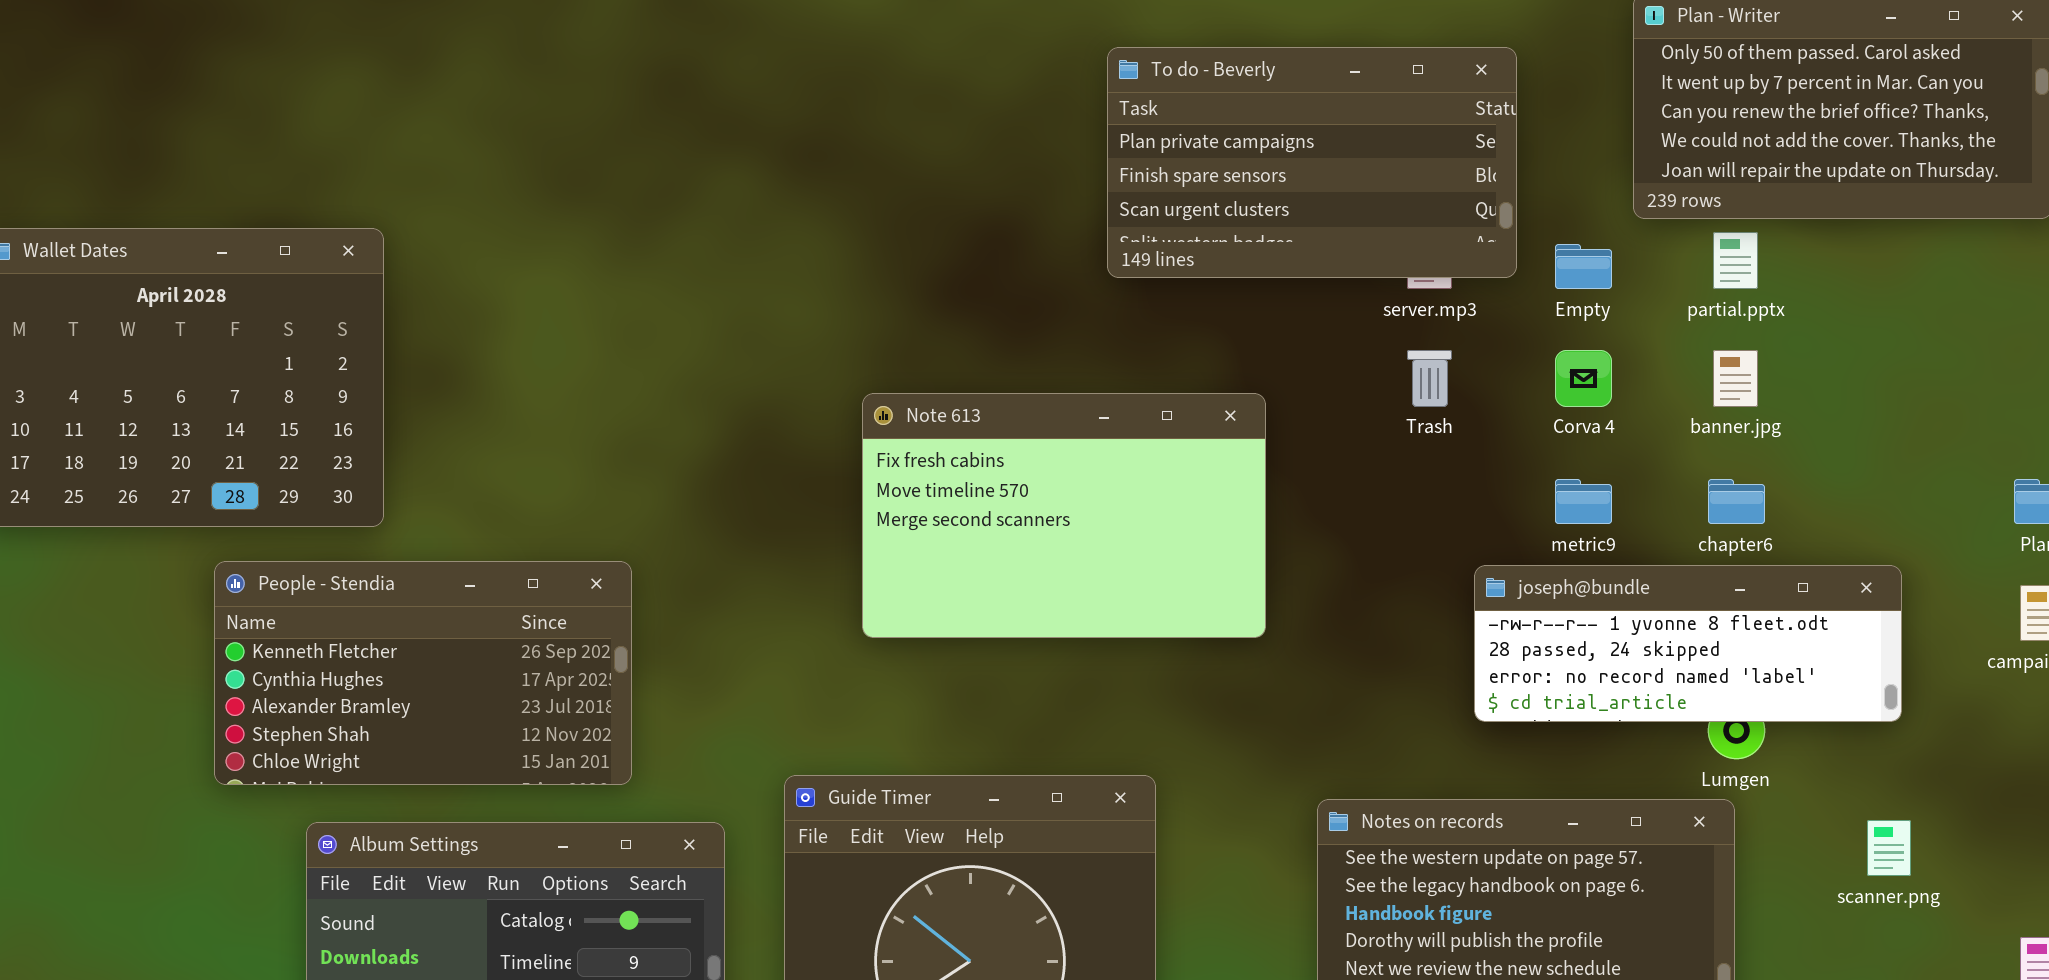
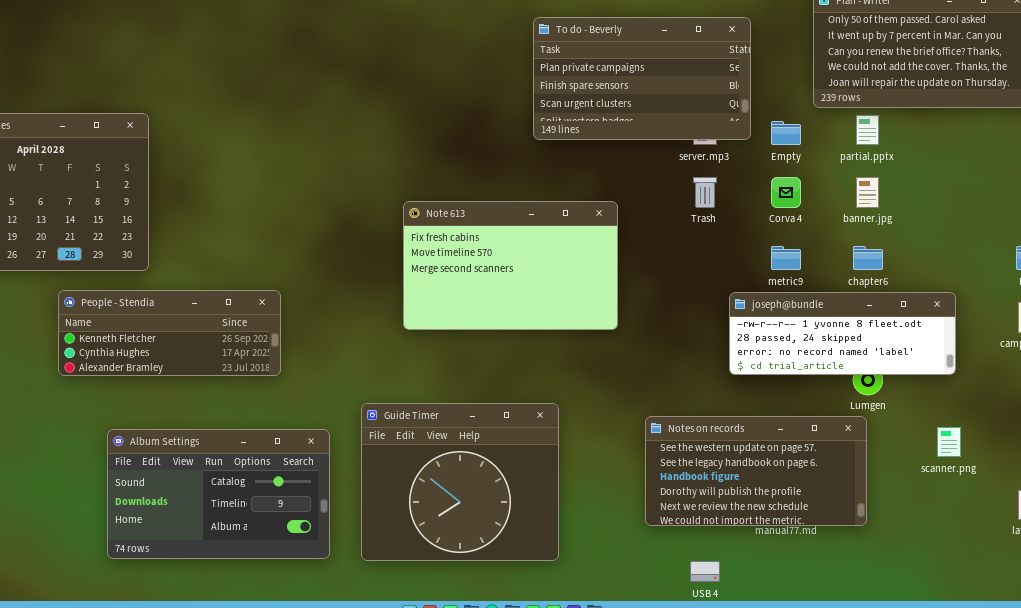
People - Stendia: [214,561,632,785] -> [58,290,281,376], resized

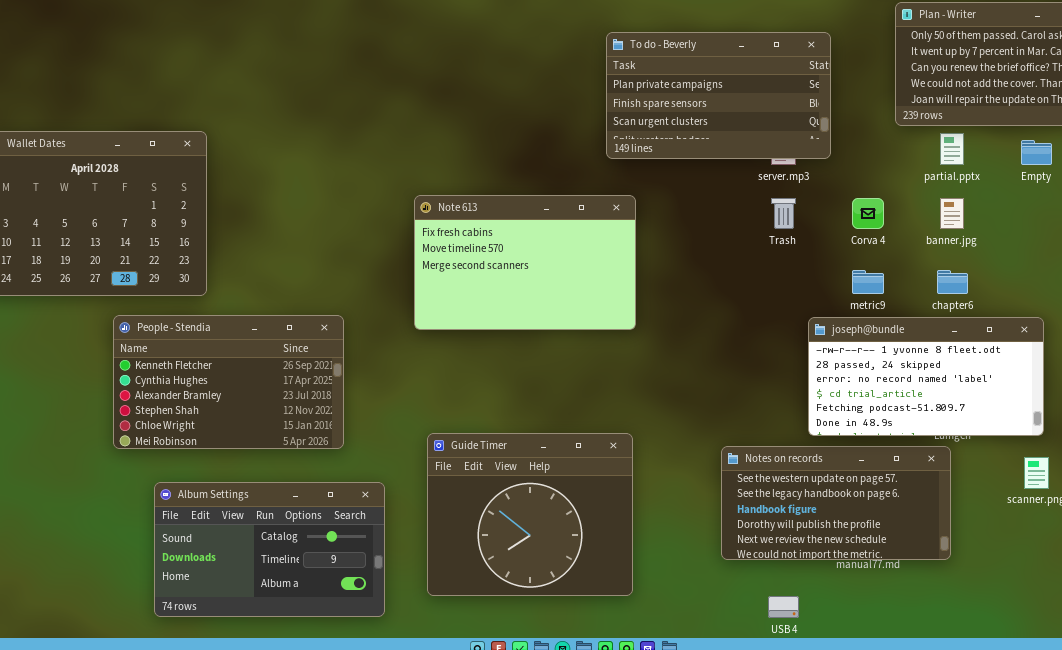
Empty: [771,121,801,145] -> [1021,140,1052,165], moved
Note 613: [403,201,618,330] -> [414,195,636,330], moved
People - Stendia: [58,290,281,376] -> [113,315,344,449], resized
joseph@bundle: [729,292,956,375] -> [808,317,1044,436], resized
Album Settings: [107,429,330,559] -> [154,482,385,617], moved

